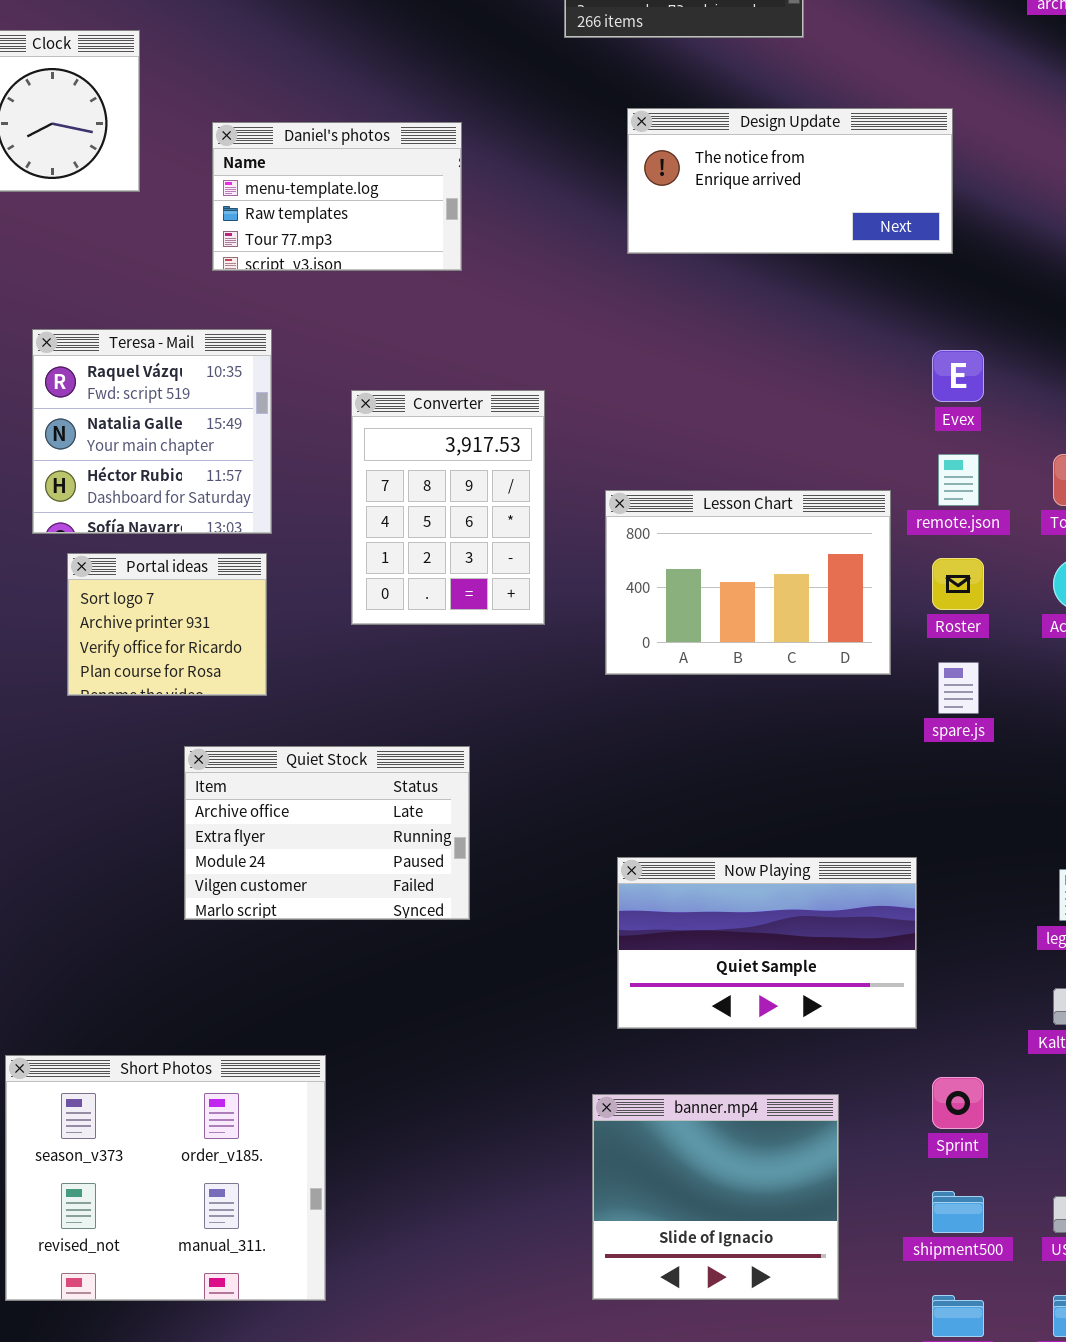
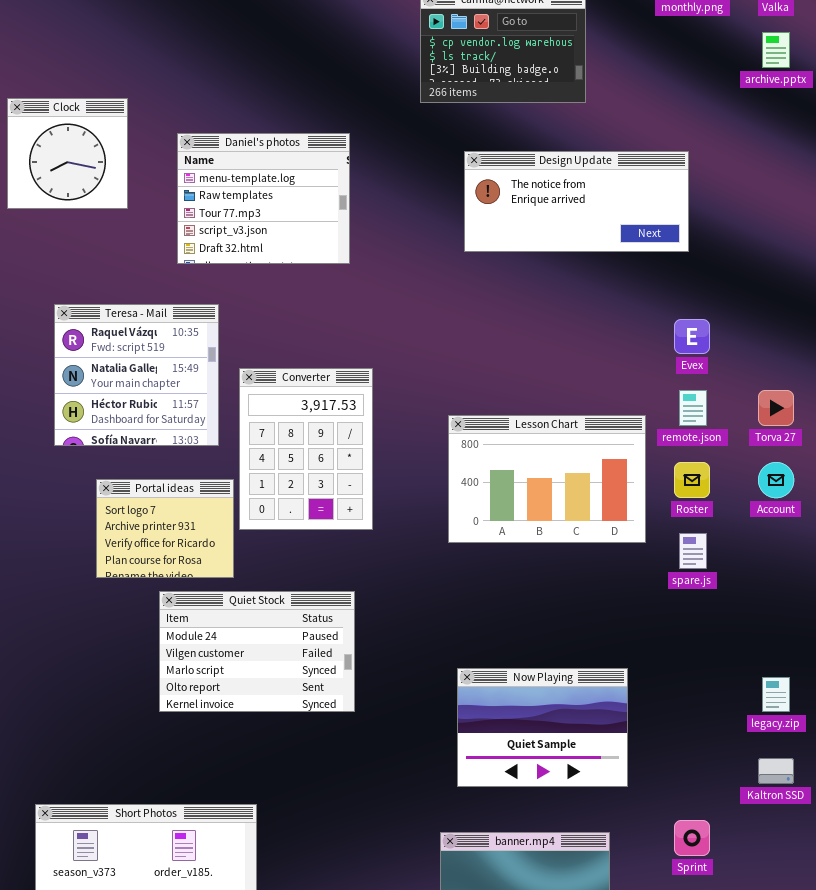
Daniel's photos: [212,122,462,271] -> [177,133,350,264], resized
Converter: [351,390,545,625] -> [239,368,373,530], moved
Portal ideas: [67,553,267,696] -> [96,479,234,578], moved
Quiet Stock: [184,746,470,920] -> [159,591,355,712], scrolled down 2 rows
Now Playing: [617,857,917,1029] -> [457,668,628,787], resized

